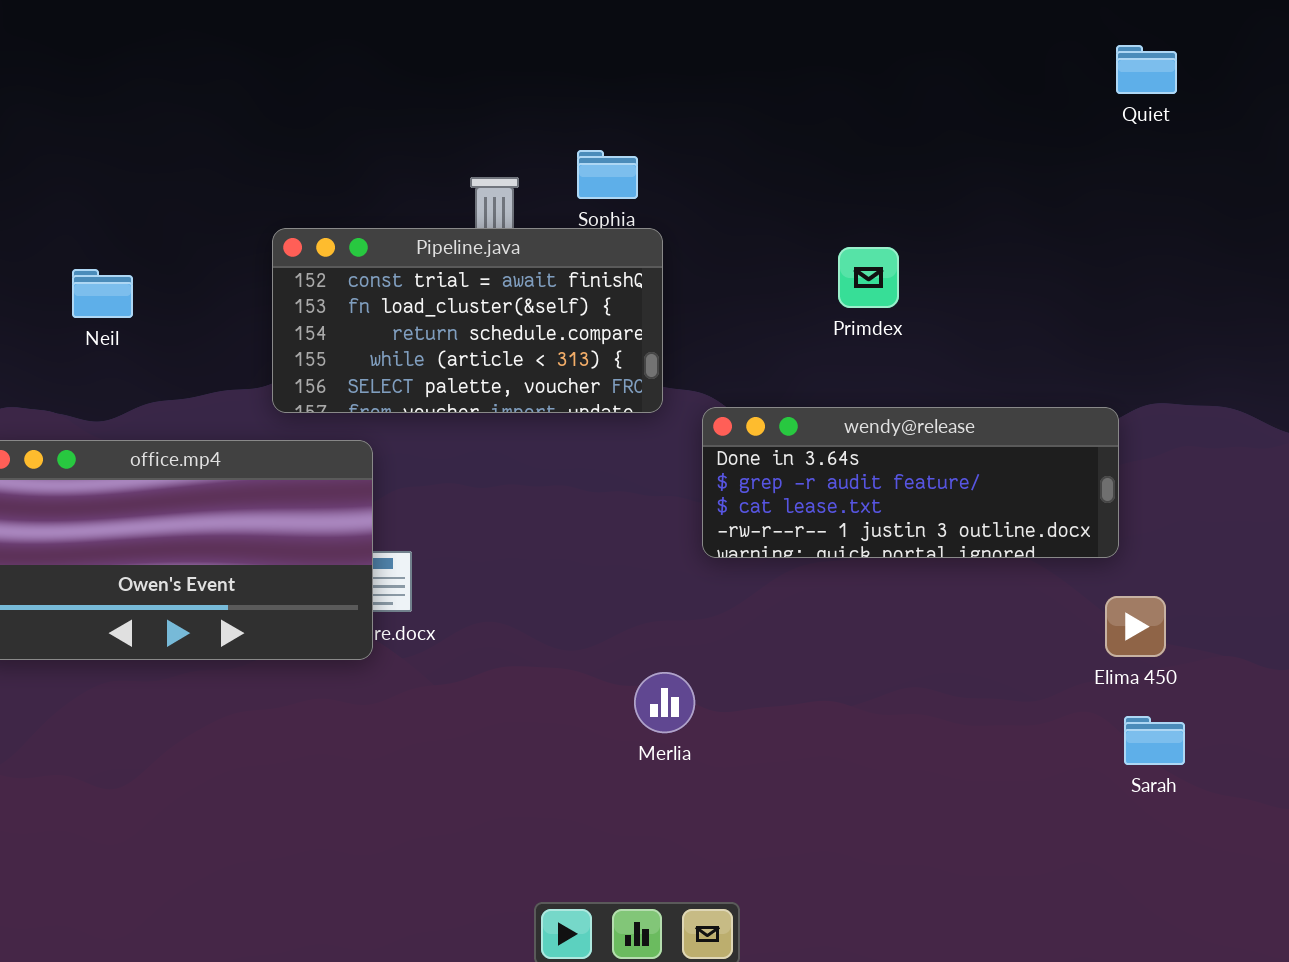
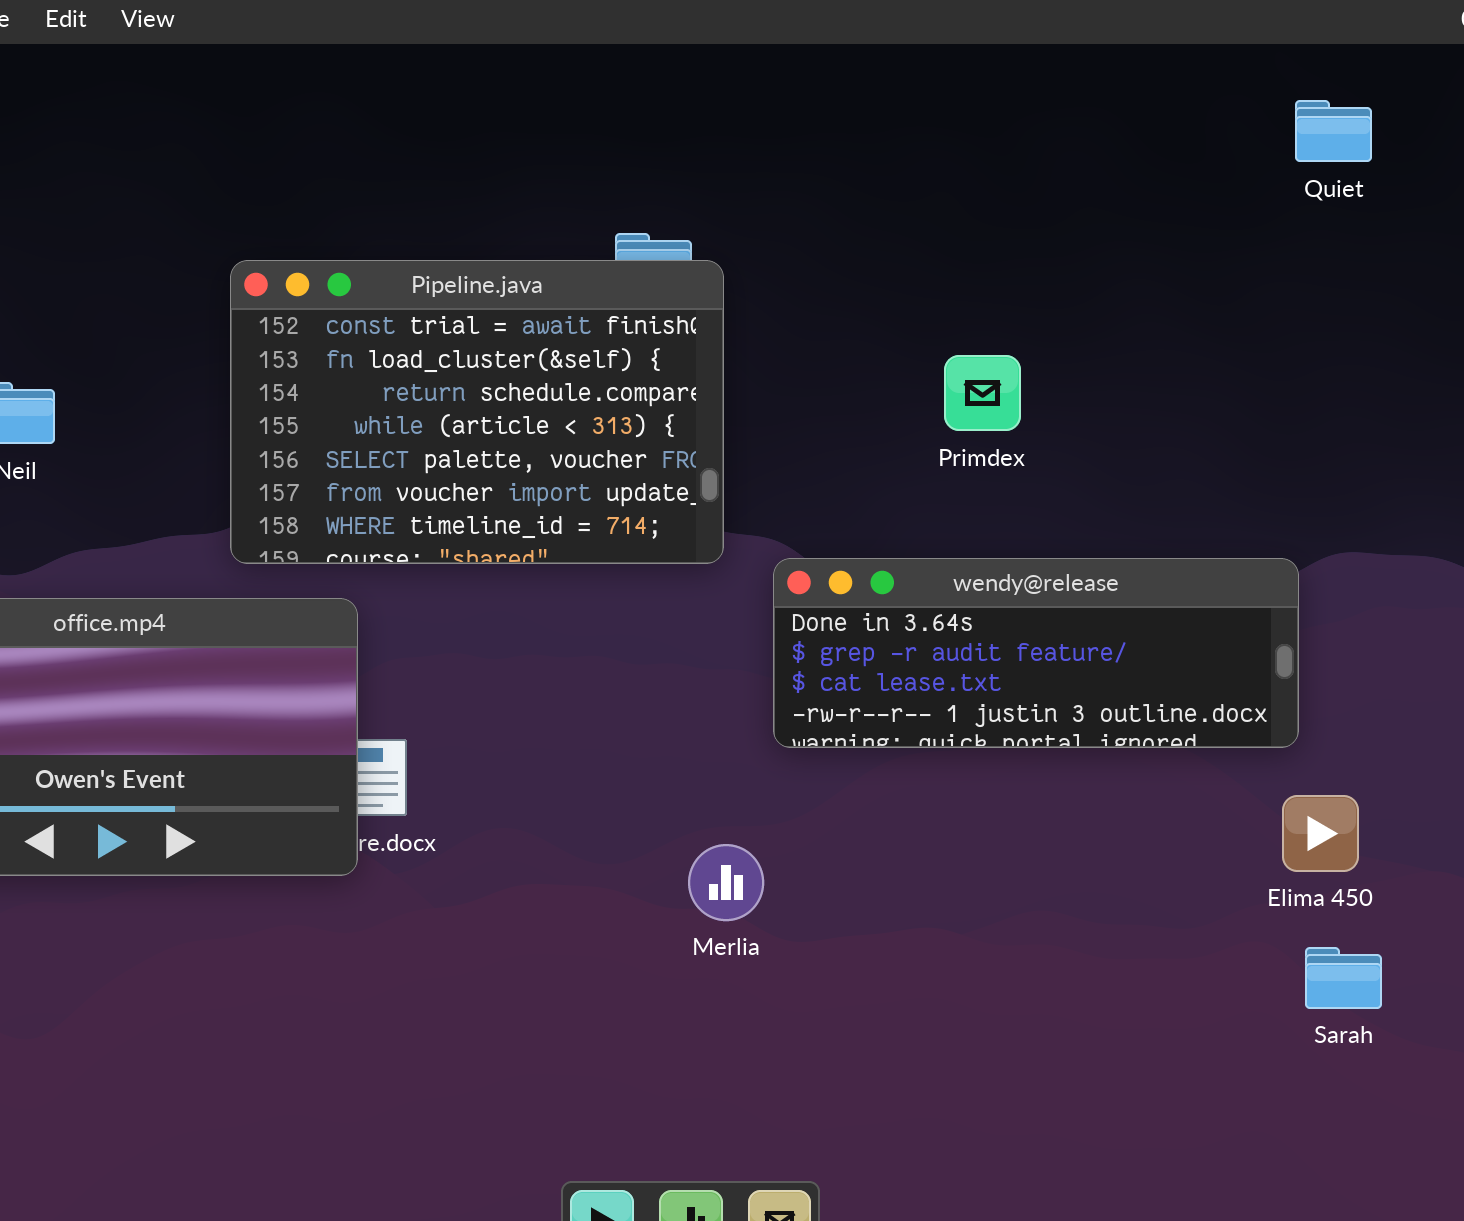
Pipeline.java: [272,228,663,413] -> [230,260,724,564], resized
Merlia: [634,672,695,733] -> [688,844,764,921], moved

